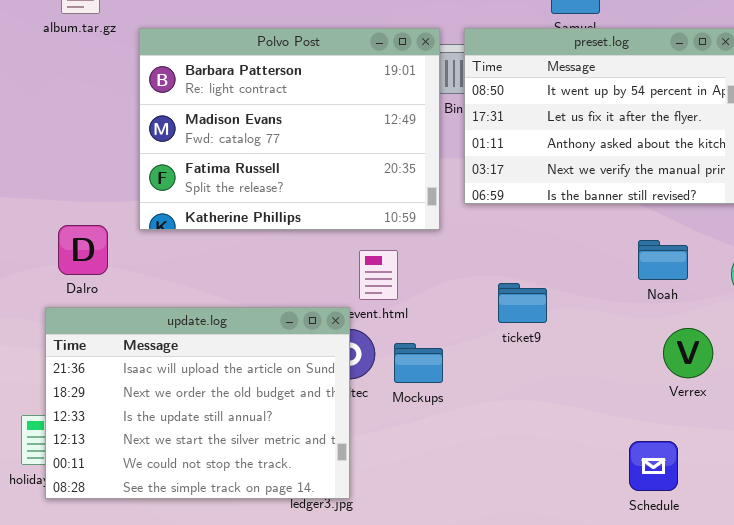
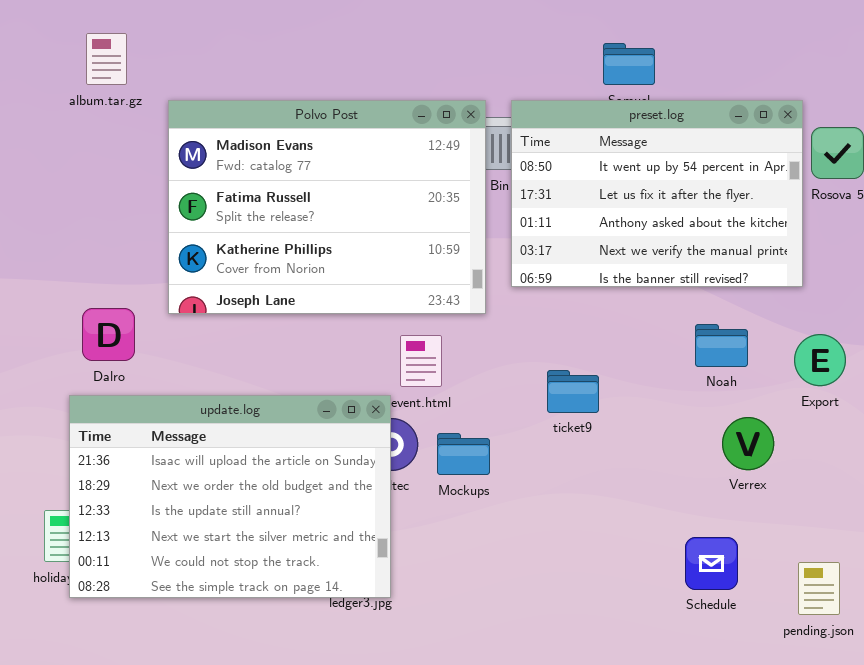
Polvo Post: [139,28,440,230] -> [168,100,486,314], scrolled down 1 row

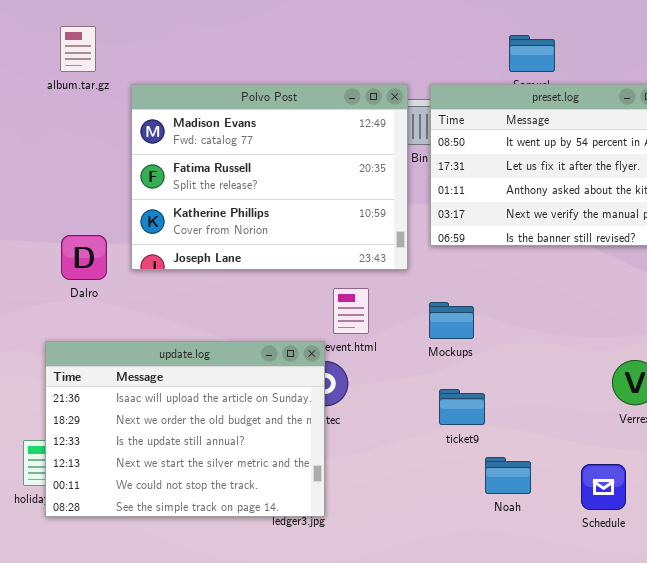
Dalro: [82,308,135,361] -> [61,235,107,280], moved
Noah: [695,324,748,367] -> [485,457,531,494], moved
ticket9: [547,370,599,413] -> [439,389,485,425], moved
Mockups: [437,433,490,475] -> [429,302,474,339], moved

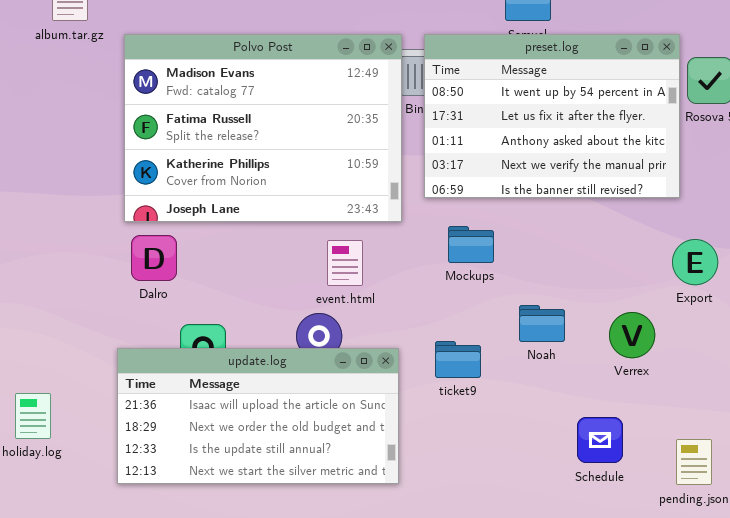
Dalro: [61,235,107,280] -> [131,235,177,281], moved
Mockups: [429,302,474,339] -> [448,226,494,263], moved
update.log: [45,341,325,517] -> [117,348,399,484], moved, resized
Noah: [485,457,531,494] -> [519,305,565,342], moved

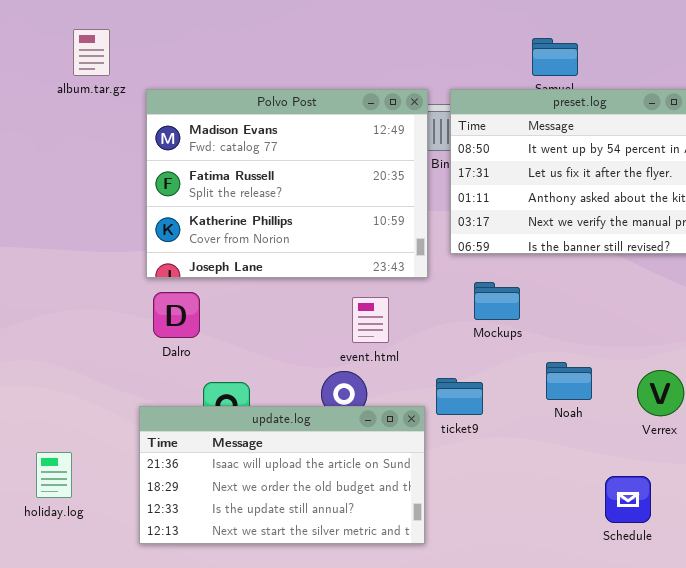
ticket9: [435,341,481,378] -> [436,378,483,415], moved

